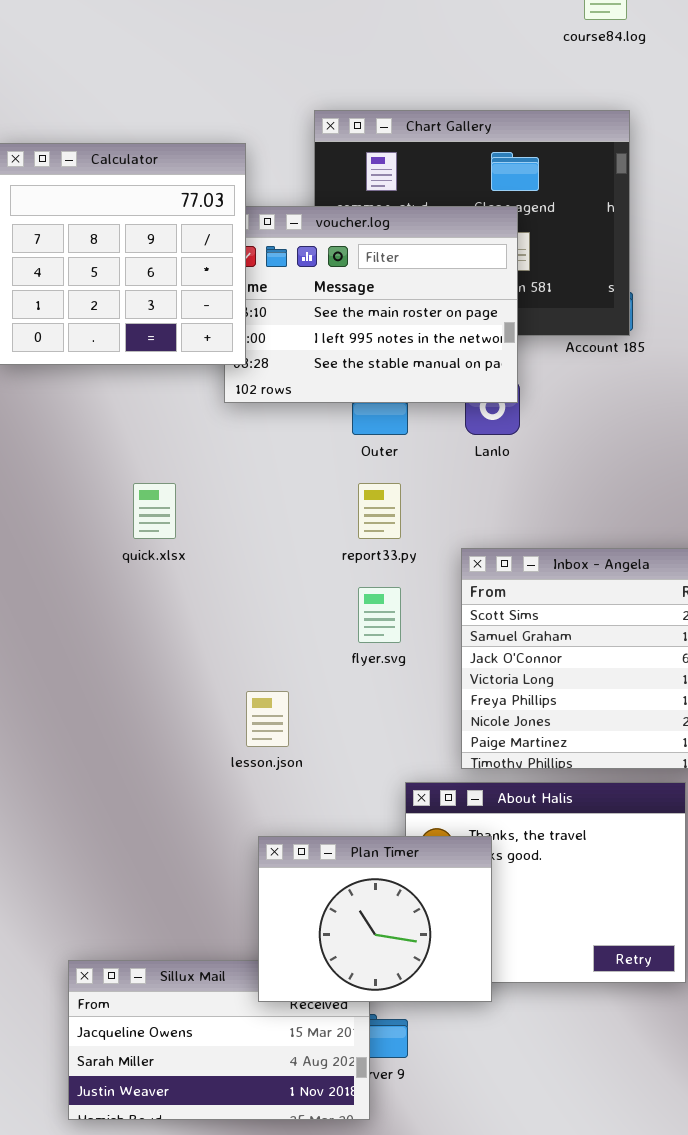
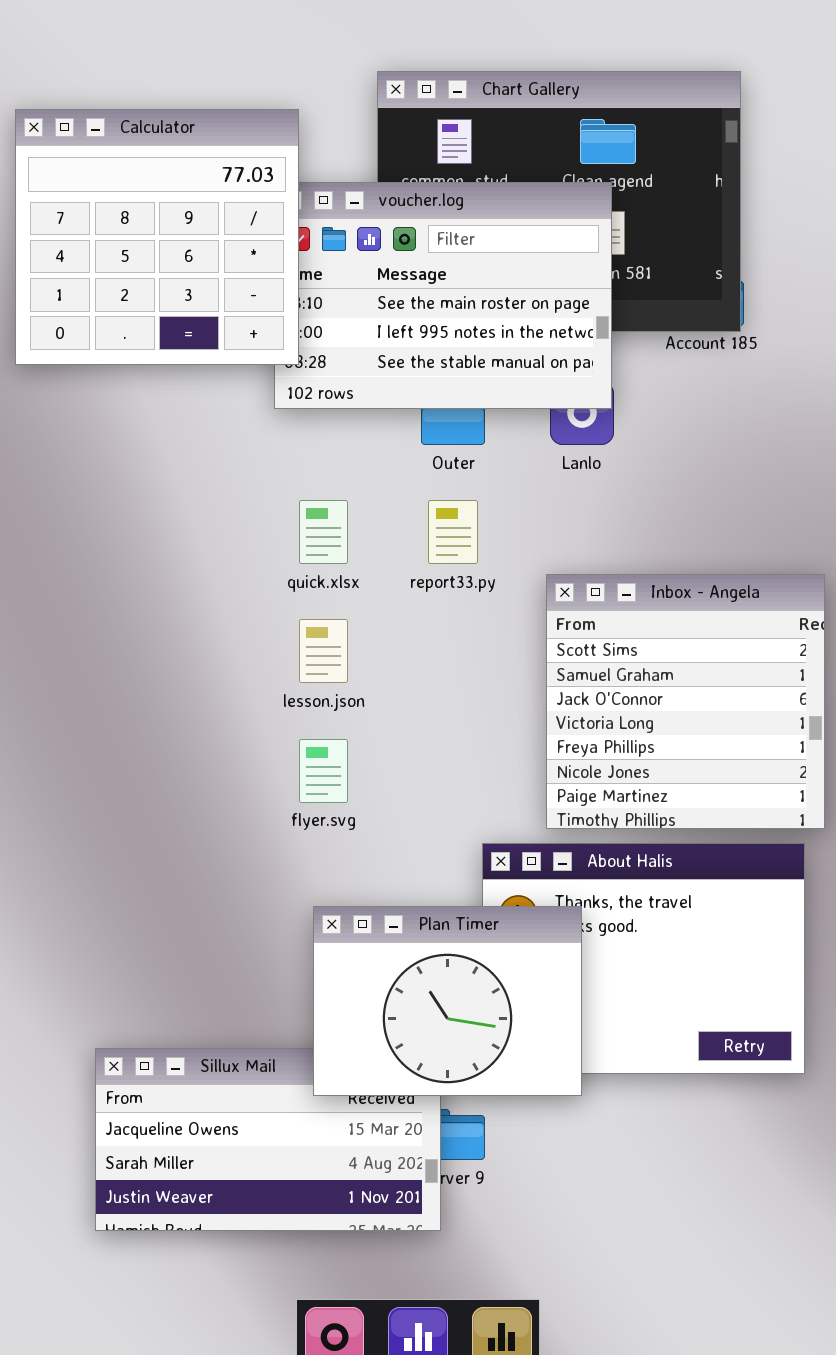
quick.xlsx: [133,483,176,539] -> [299,500,348,564], moved
flyer.svg: [358,587,401,643] -> [299,739,348,803], moved
lesson.json: [246,691,289,747] -> [299,619,348,683], moved

